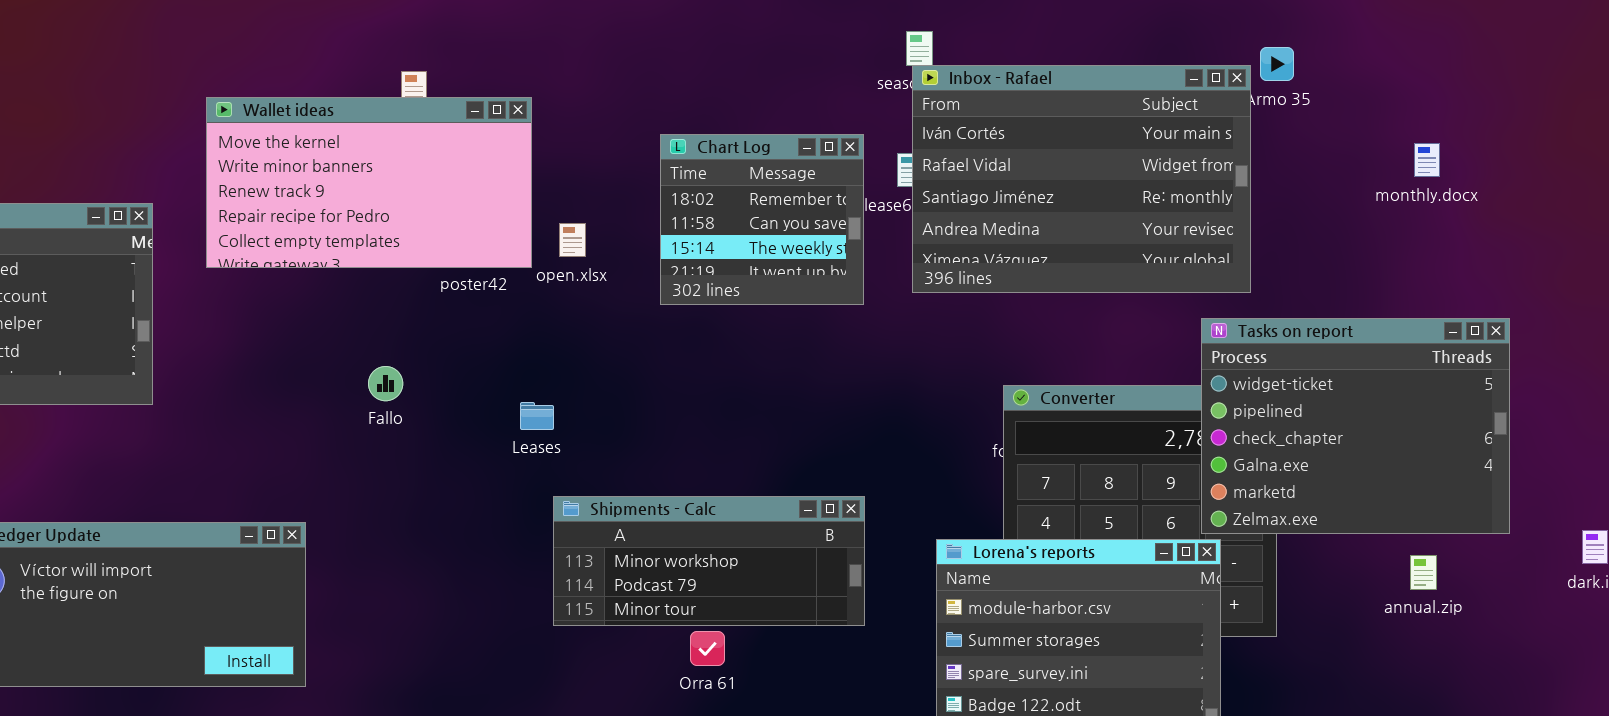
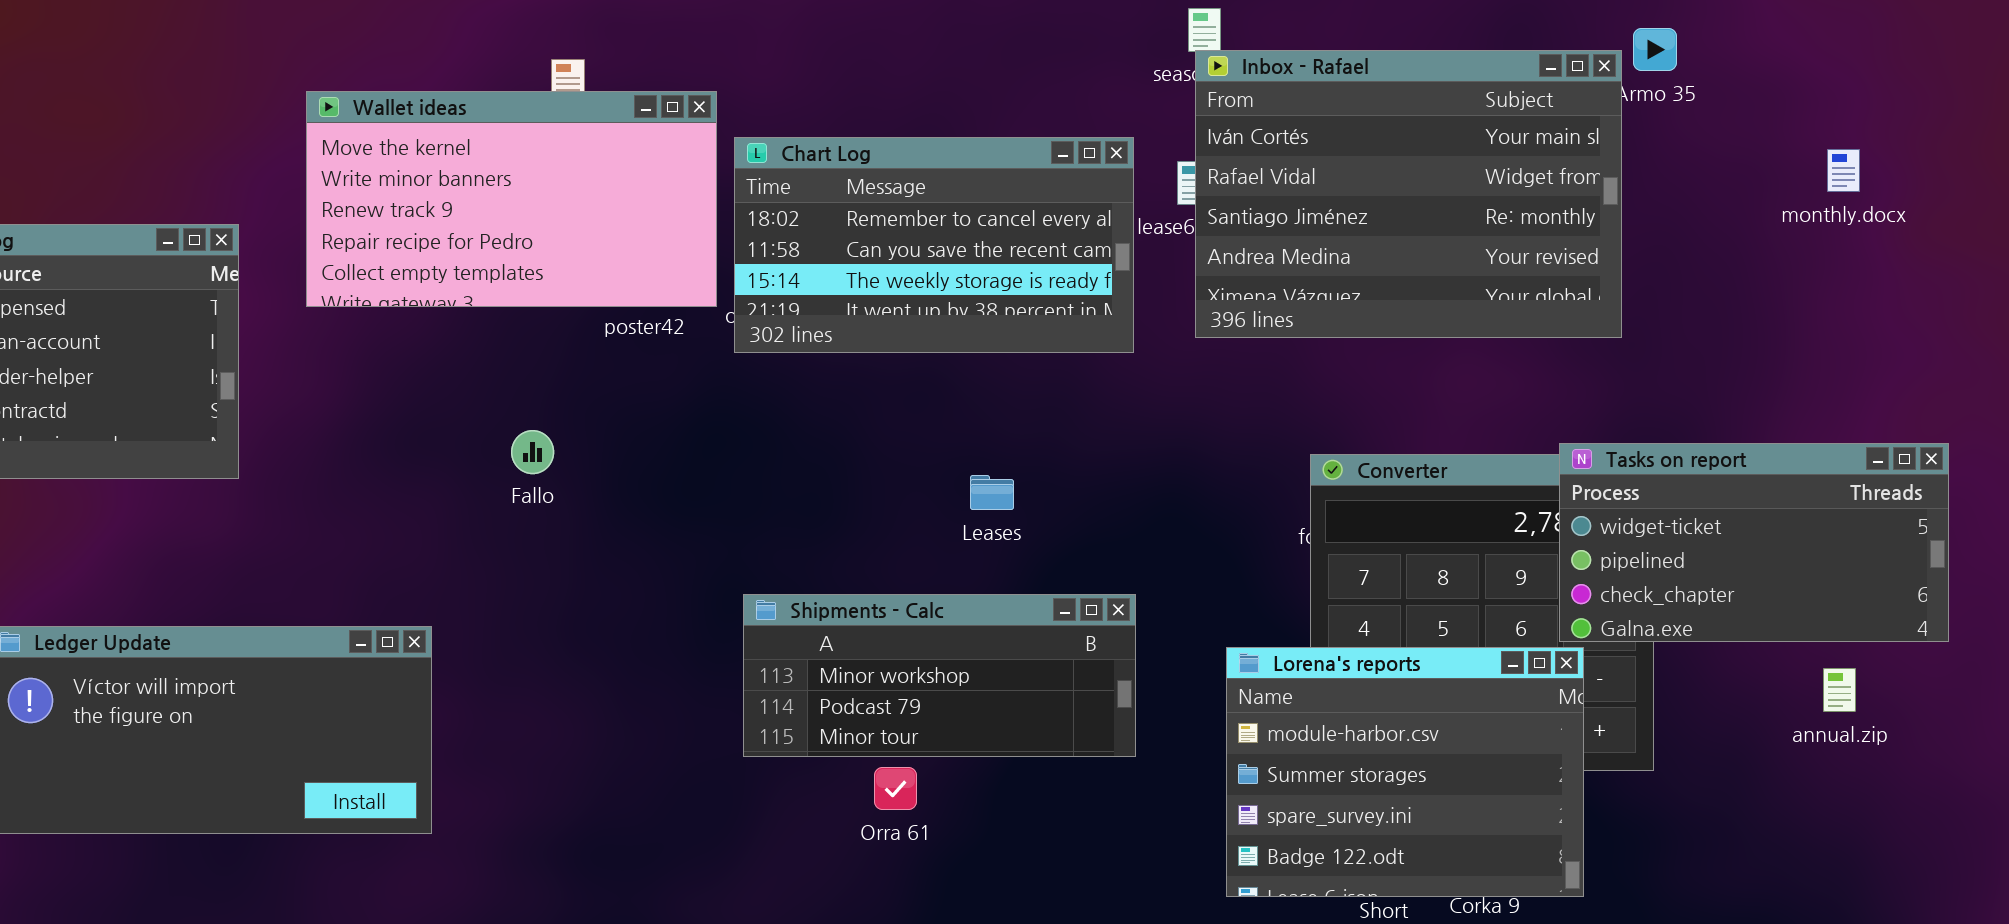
Chart Log: [660,134,864,305] -> [734,137,1134,353], resized
Tasks on report: [1201,318,1510,534] -> [1559,443,1949,642], resized
Leases: [520,402,554,430] -> [970,475,1014,510], moved
Orra 61: [690,631,725,666] -> [874,767,917,810], moved

